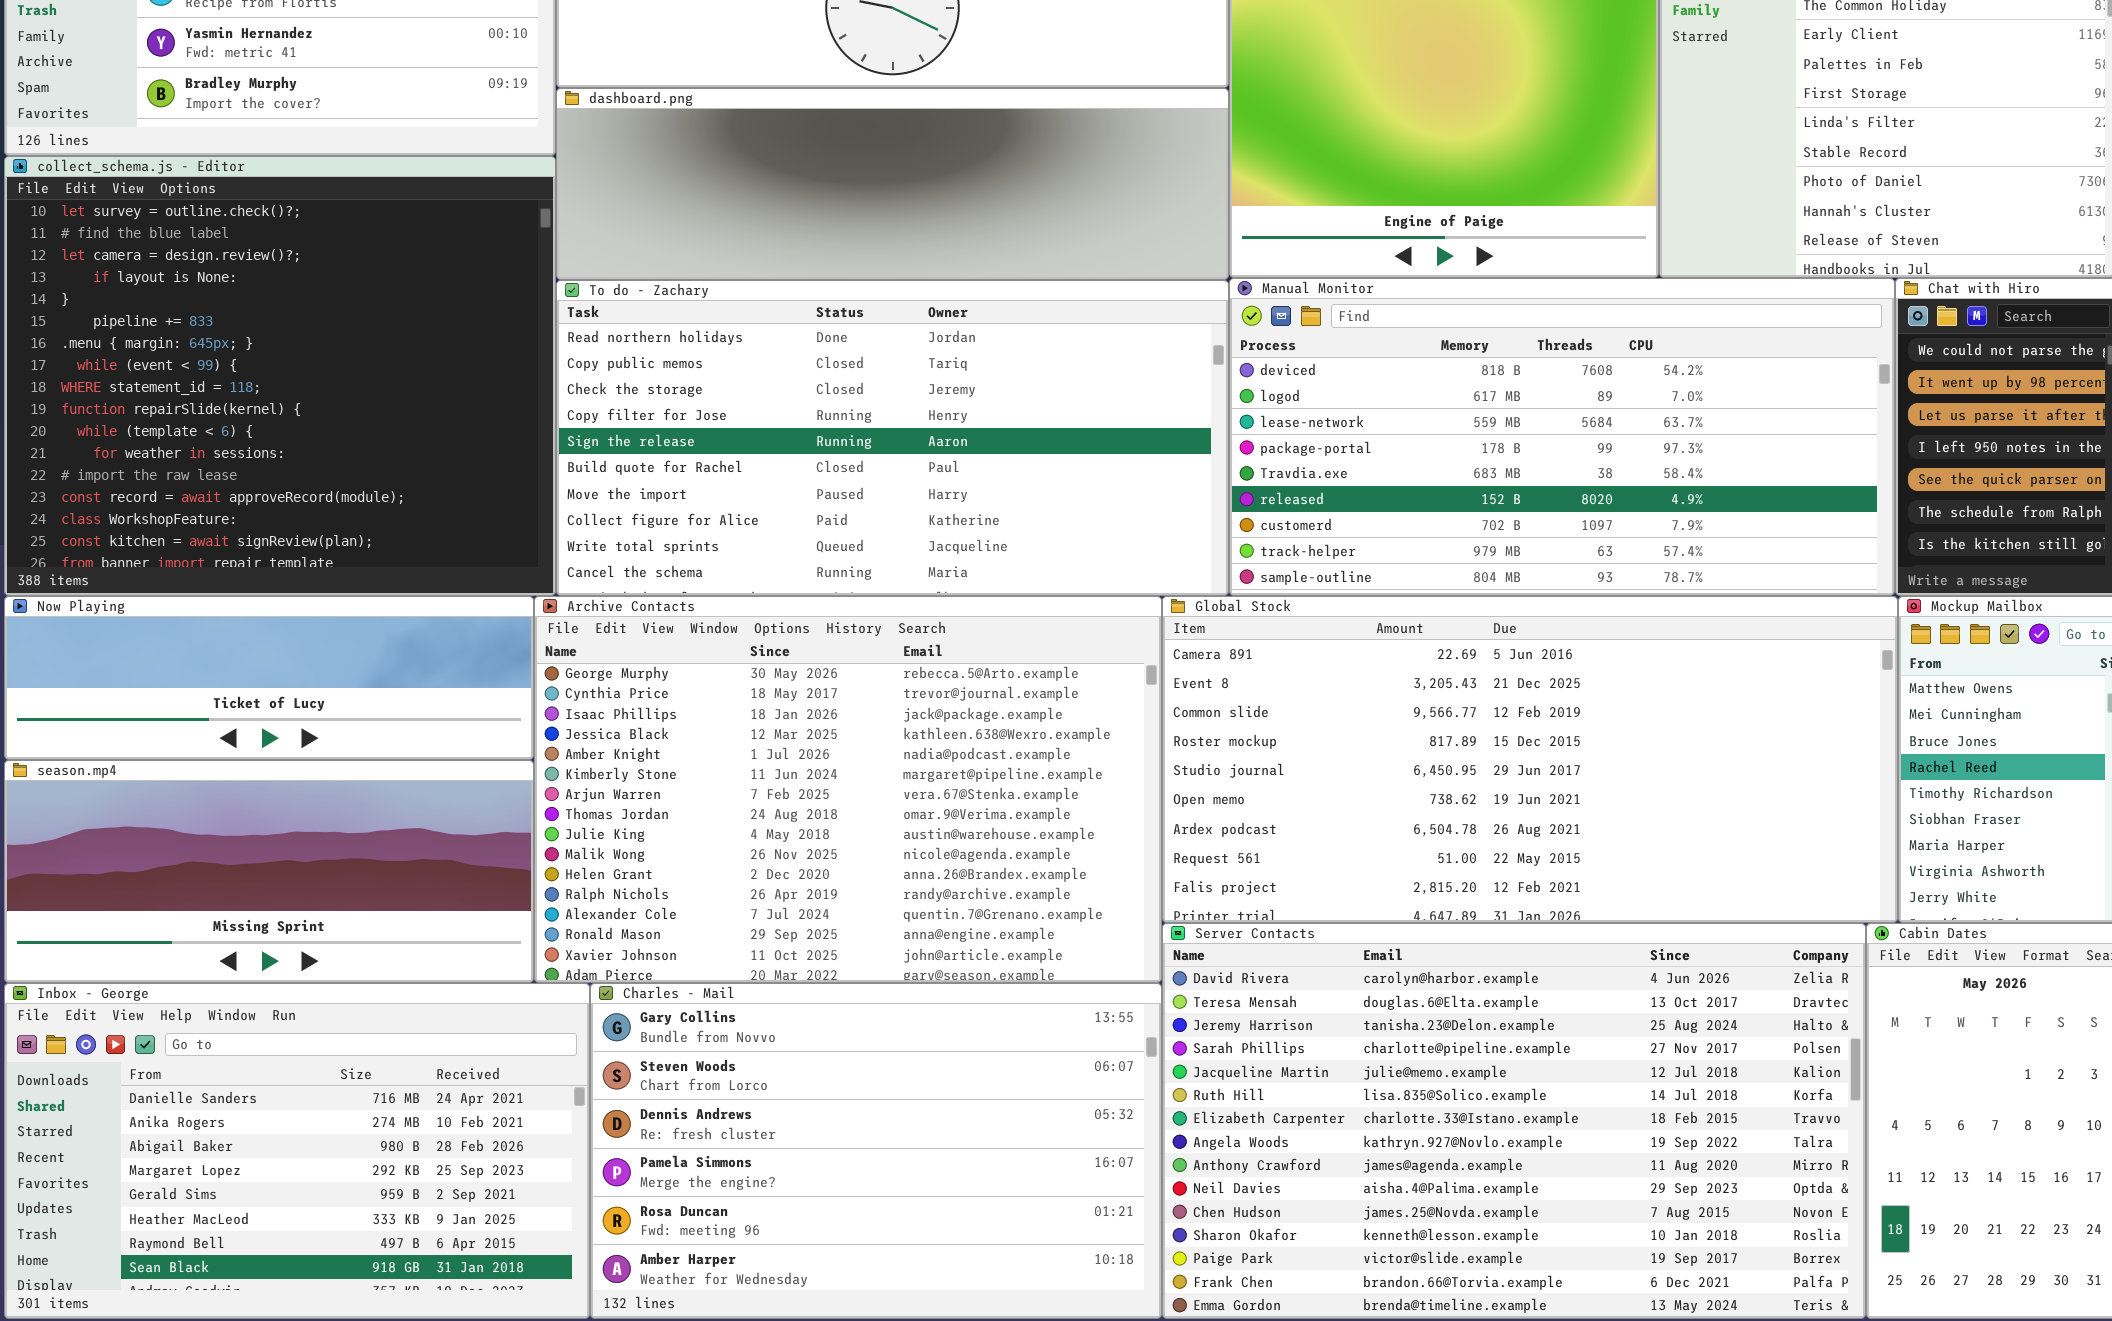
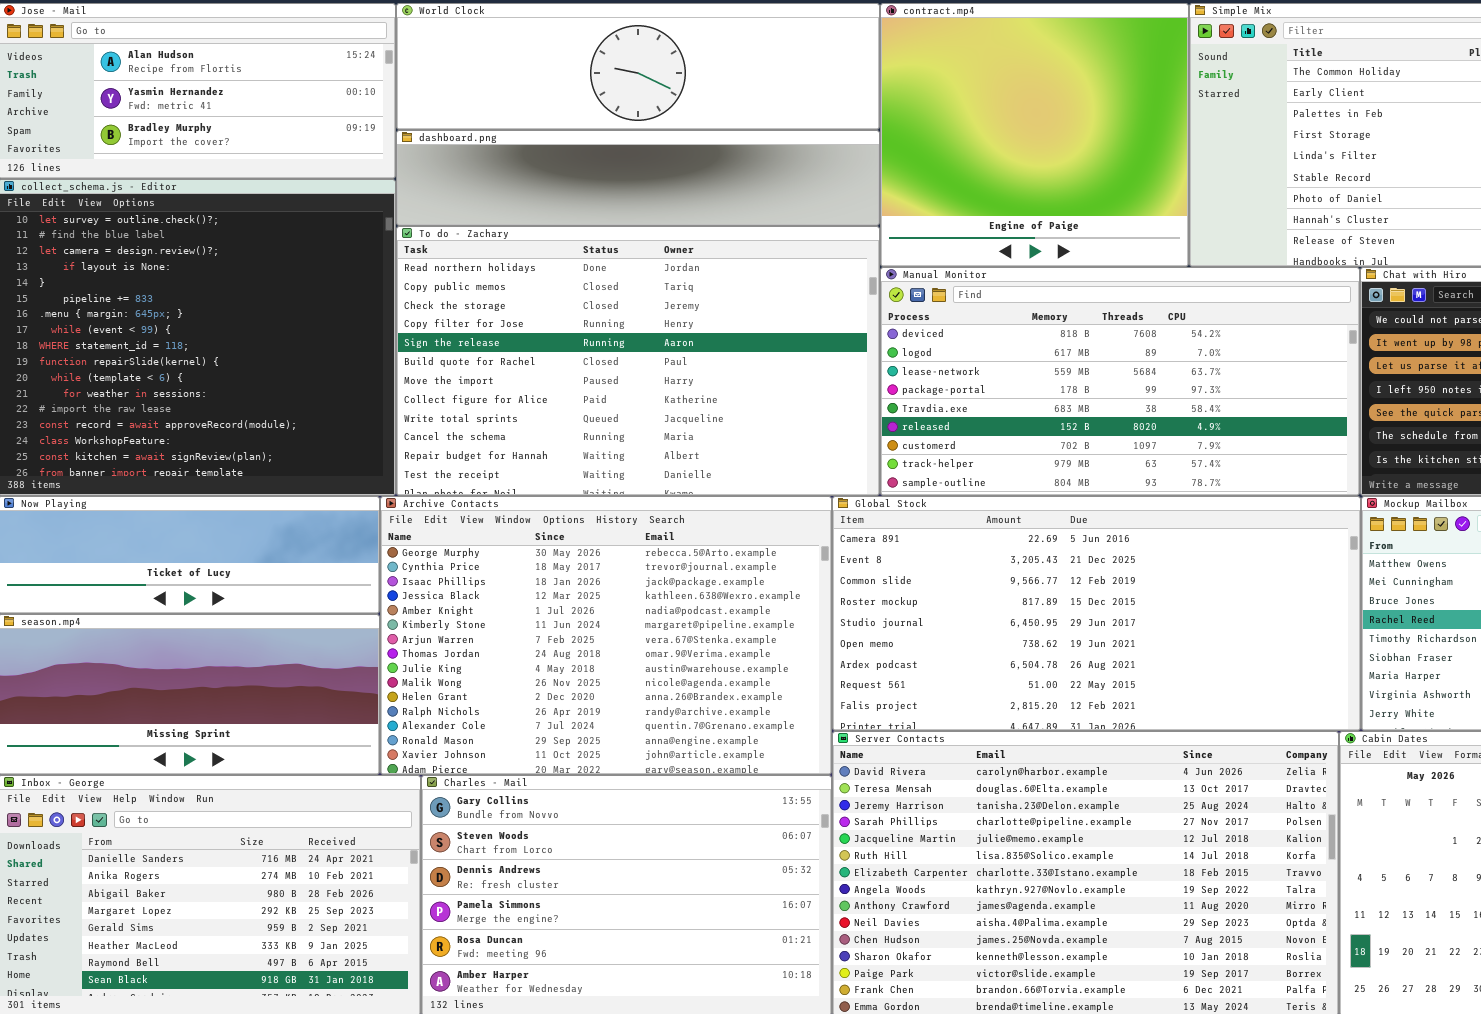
dashboard.png: [556,88,1229,280] -> [396,130,880,226], resized
To do - Zachary: [556,280,1229,596] -> [396,226,880,496], resized

